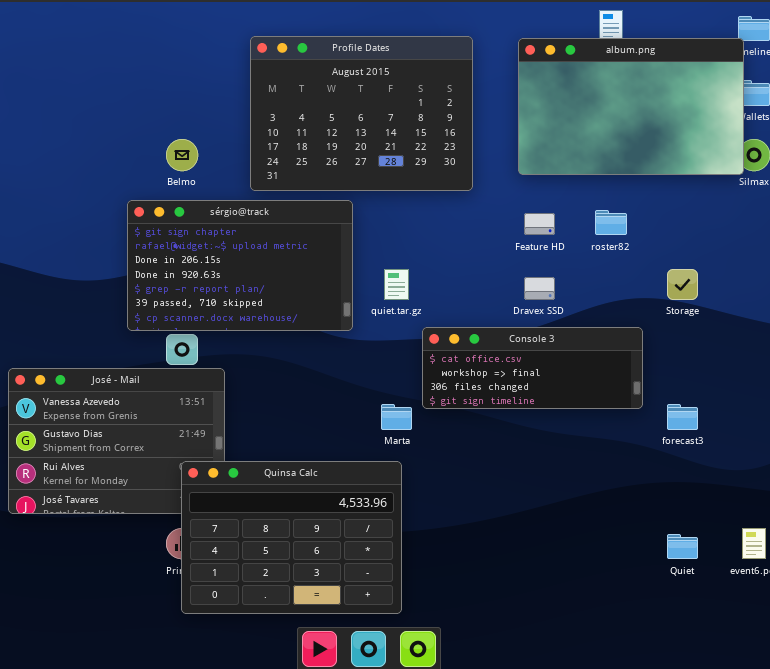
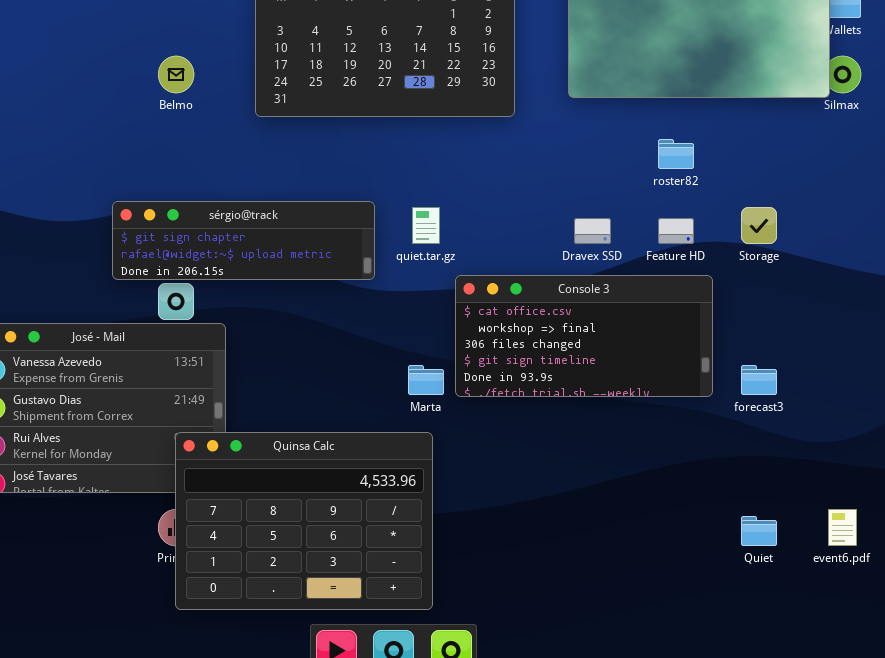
sérgio@track: [127,200,353,331] -> [112,201,375,280], resized
Feature HD: [524,213,555,235] -> [658,218,694,244], moved
Console 3: [422,327,643,409] -> [455,275,713,397], resized

